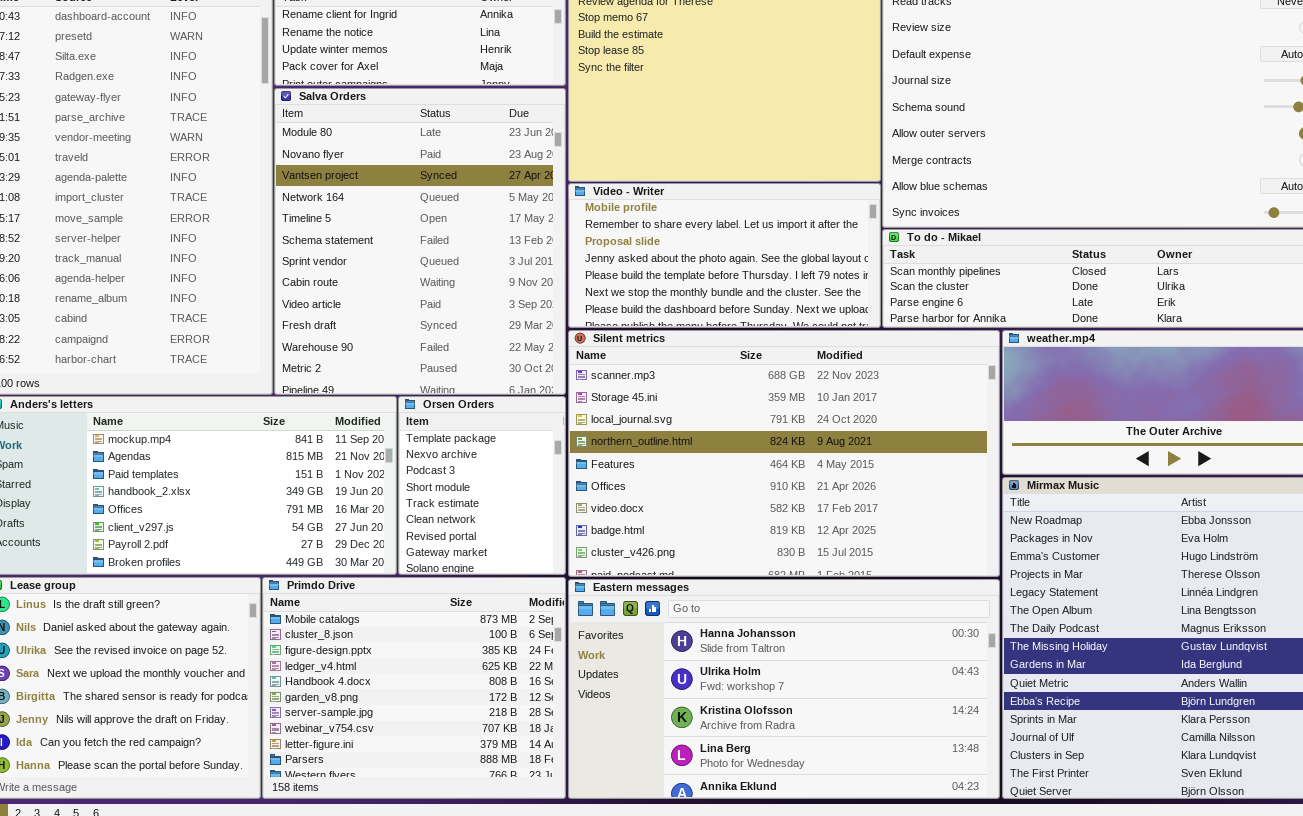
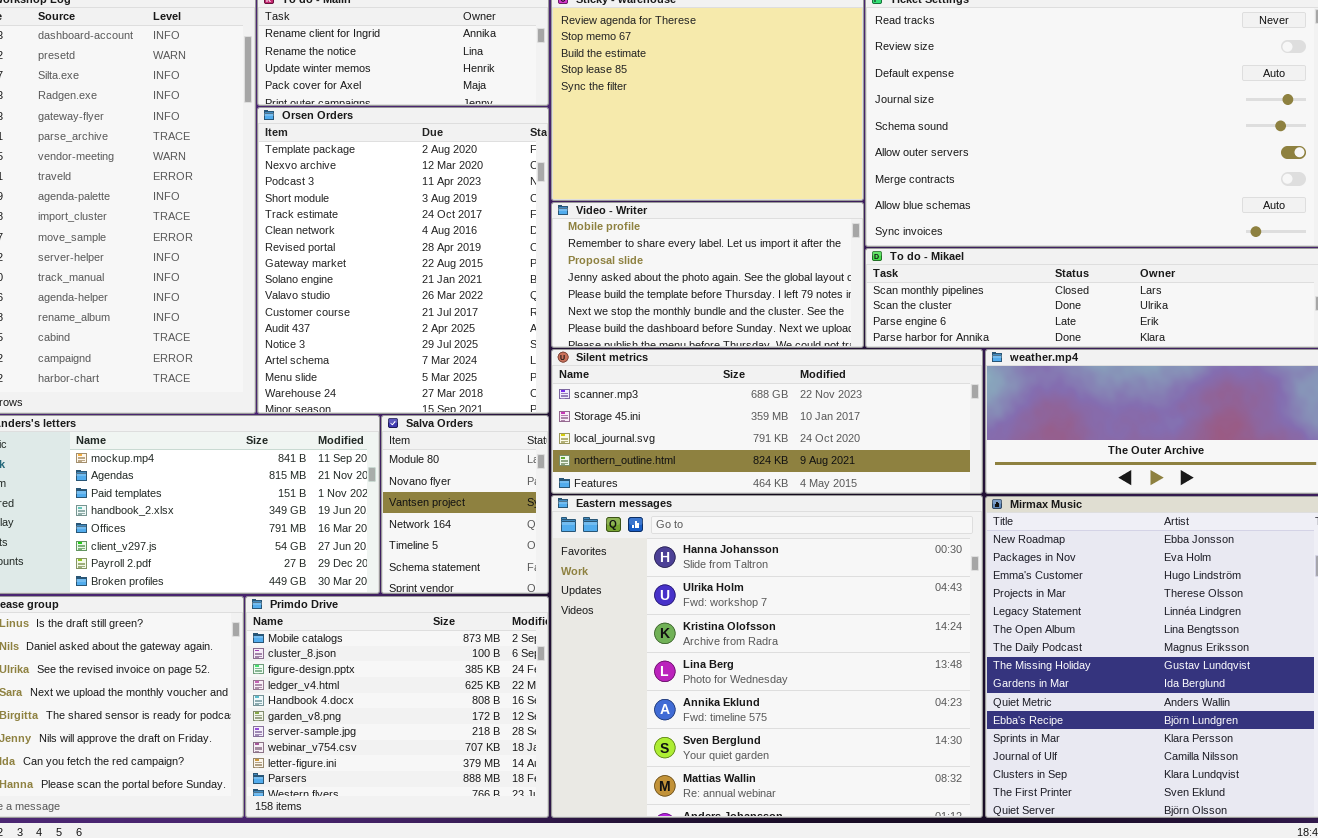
Salva Orders: [274,88,566,395] -> [381,415,549,594], moved, resized
Silent metrics: [568,330,1000,577] -> [551,349,983,494], resized
Orsen Orders: [398,396,566,575] -> [257,107,549,414], moved, resized
Eastern messages: [568,579,1000,799] -> [551,495,983,818], resized

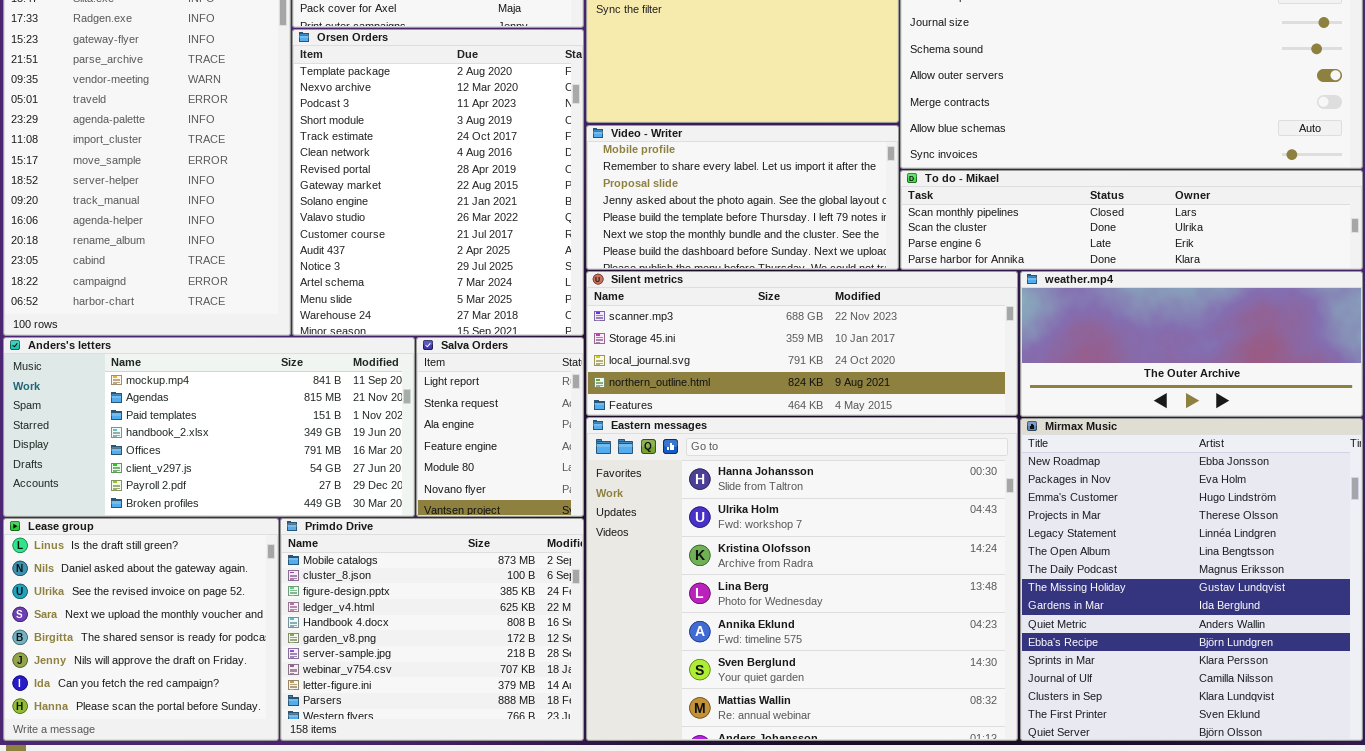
Salva Orders: [381,415,549,594] -> [416,337,584,517], scrolled up 4 rows

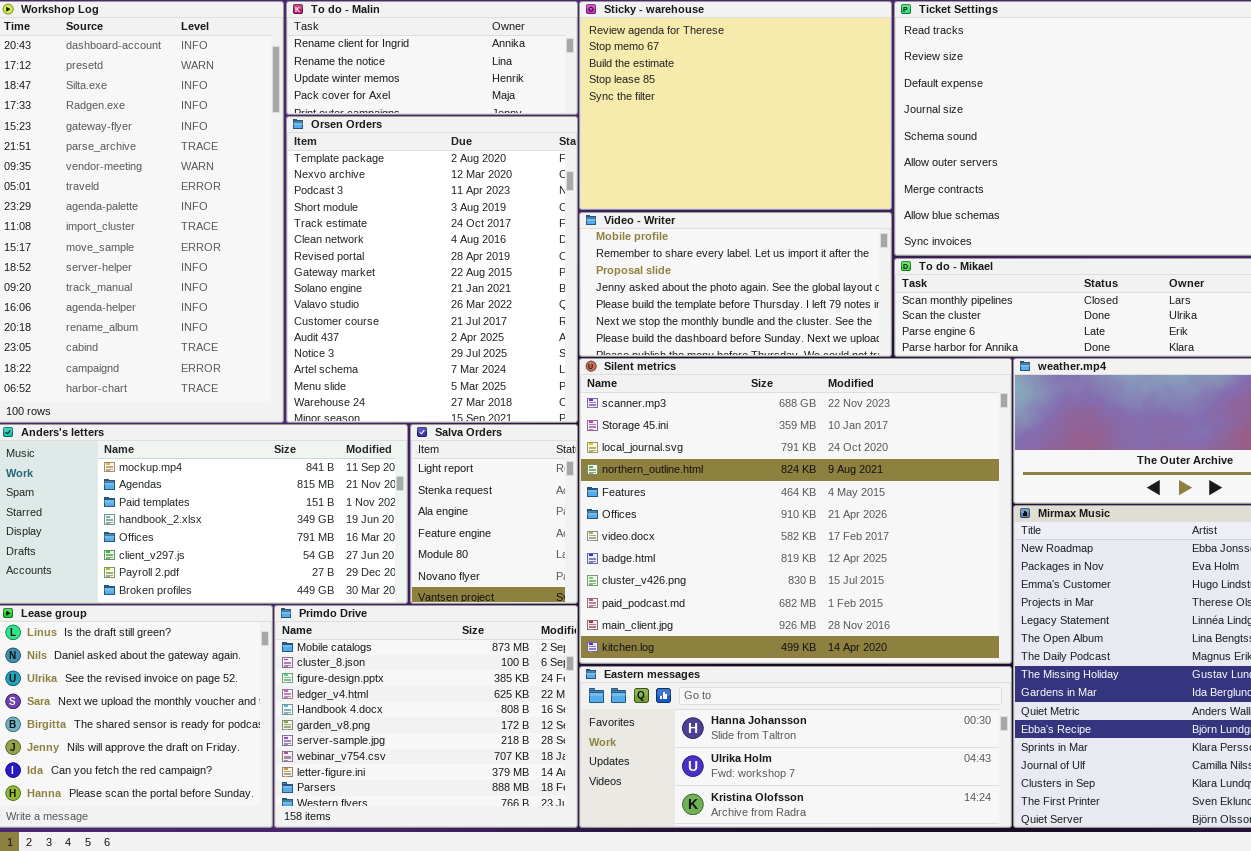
Silent metrics: [586,271,1018,416] -> [579,358,1012,664], resized
Eastern messages: [586,417,1018,741] -> [579,666,1012,828], resized

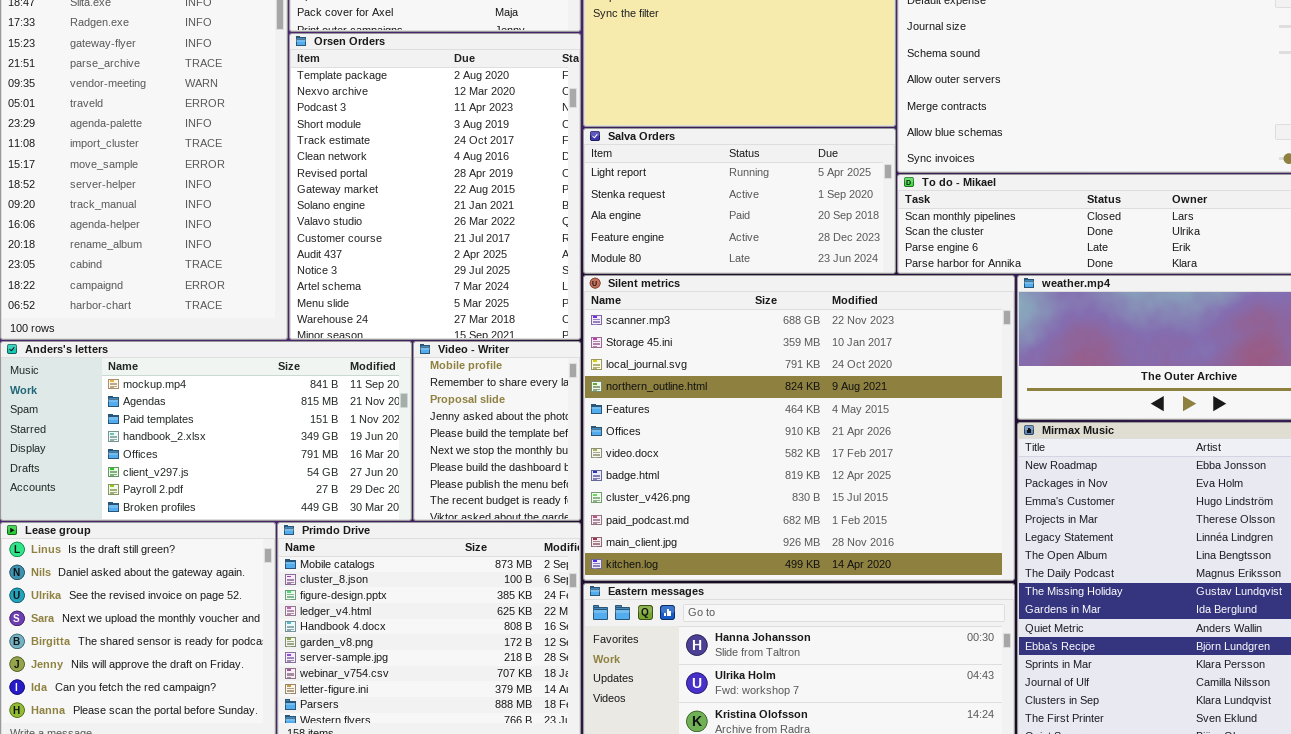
Video - Writer: [579,212,892,357] -> [413,341,581,521], moved, resized
Salva Orders: [410,424,578,604] -> [583,128,896,274], moved, resized

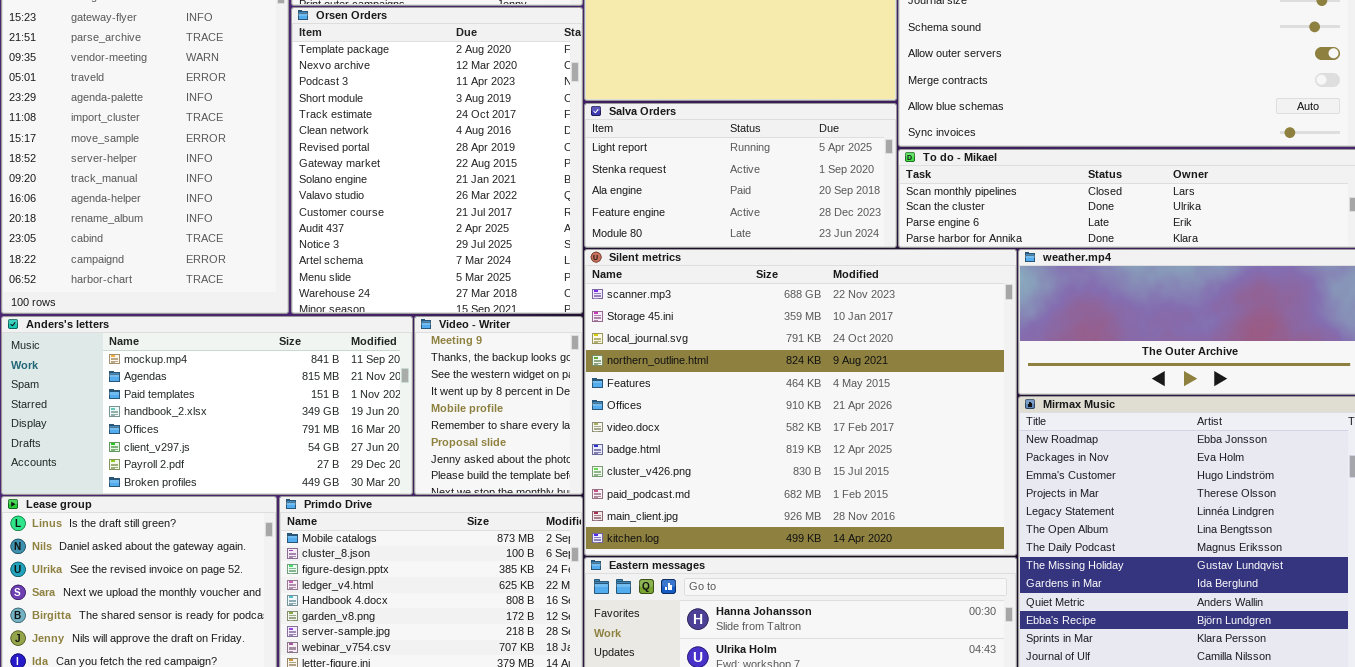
Video - Writer: [413,341,581,521] -> [414,316,583,495], scrolled up 4 rows

